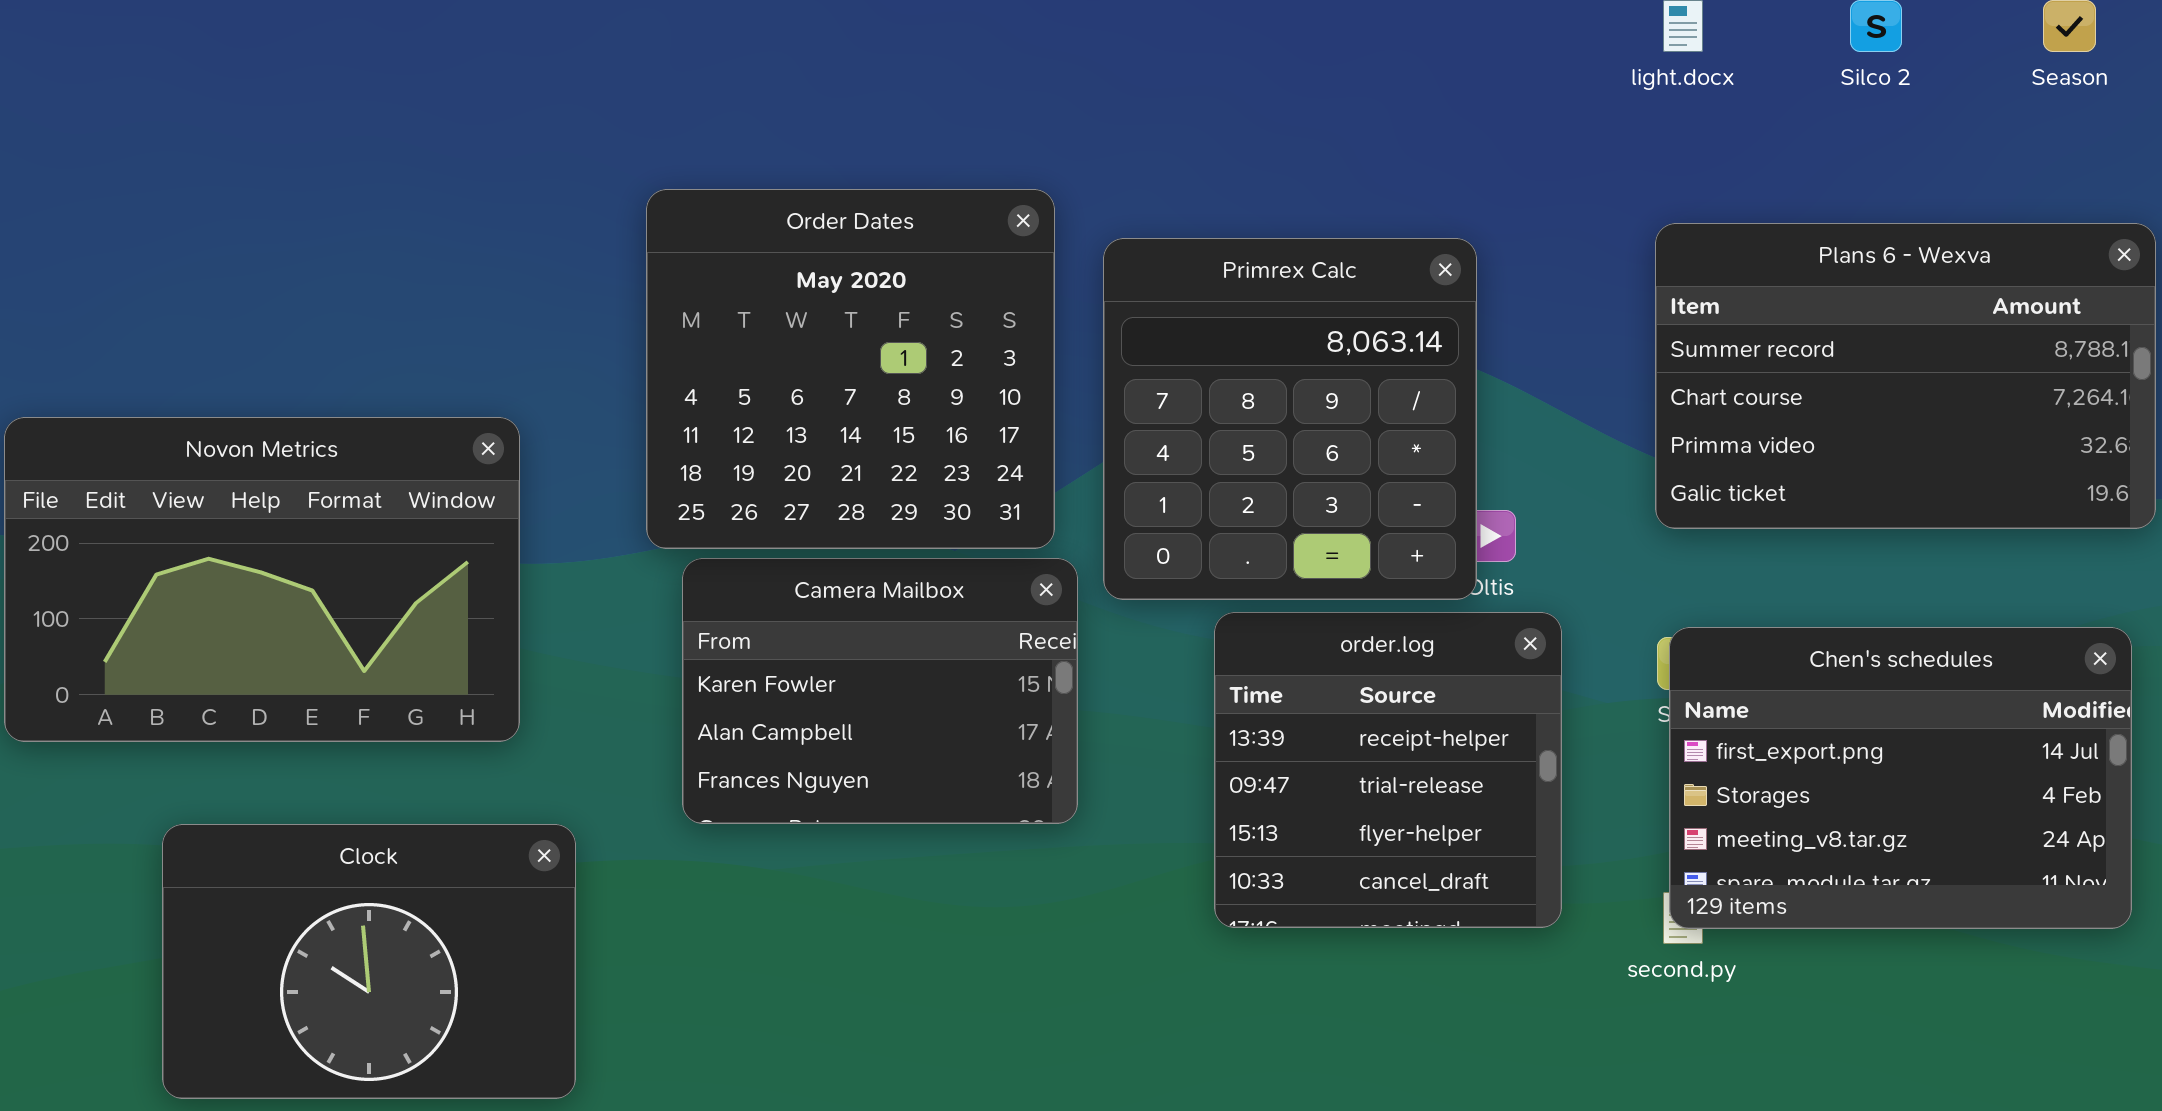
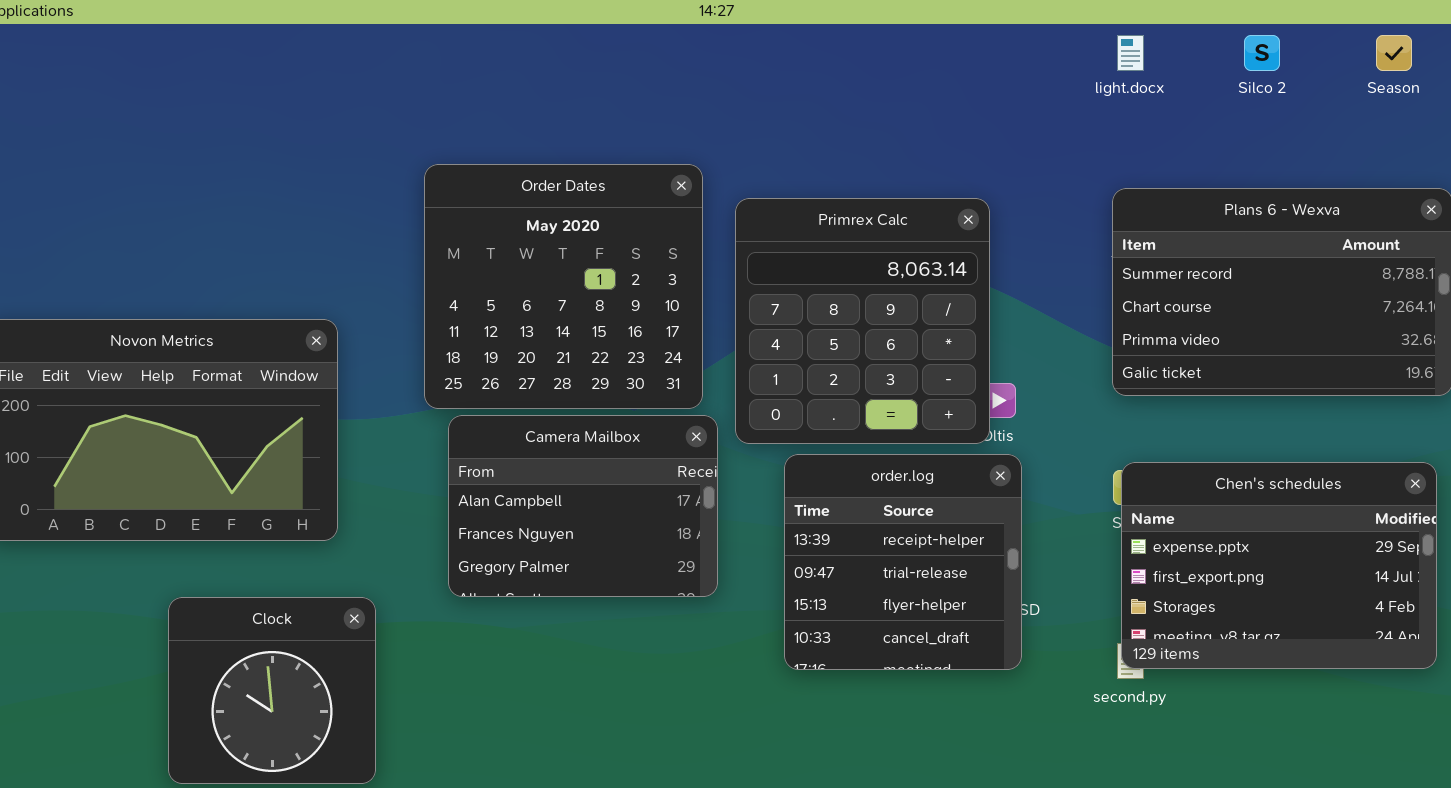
Camera Mailbox: [682,558,1078,824] -> [448,415,718,597], scrolled down 1 row
order.log: [1214,612,1562,928] -> [784,454,1022,670], moved
Chen's schedules: [1669,627,2132,929] -> [1121,462,1437,669], scrolled up 1 row
Clock: [162,824,576,1099] -> [168,597,376,784], resized

